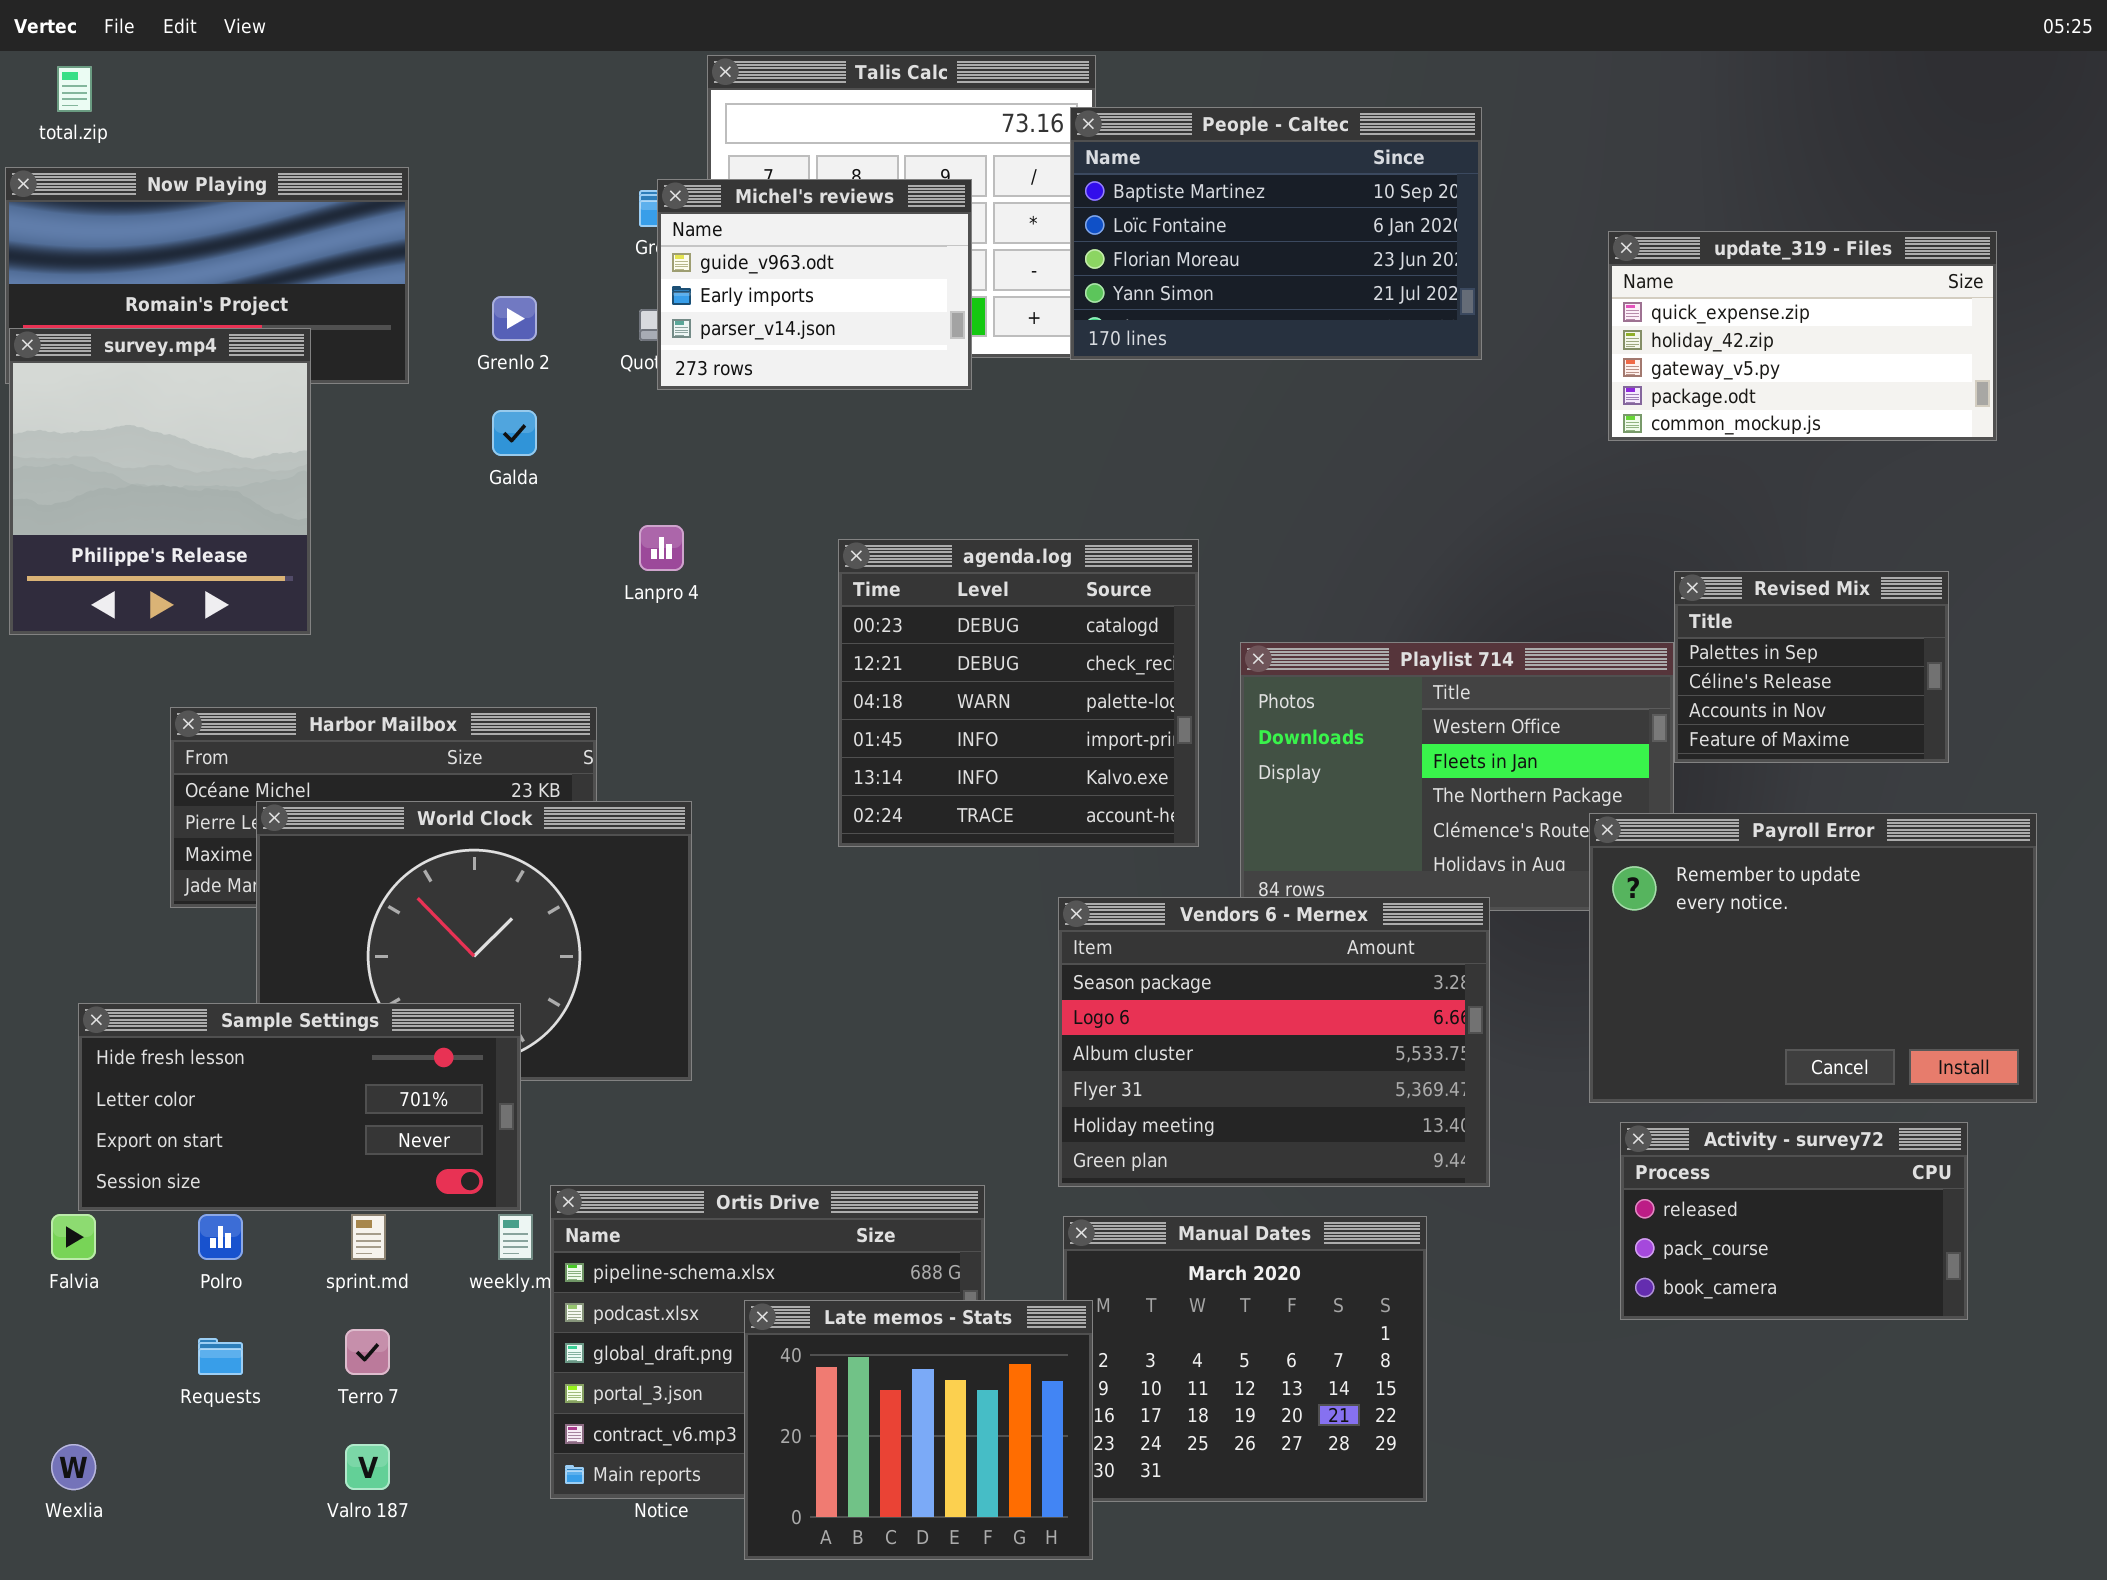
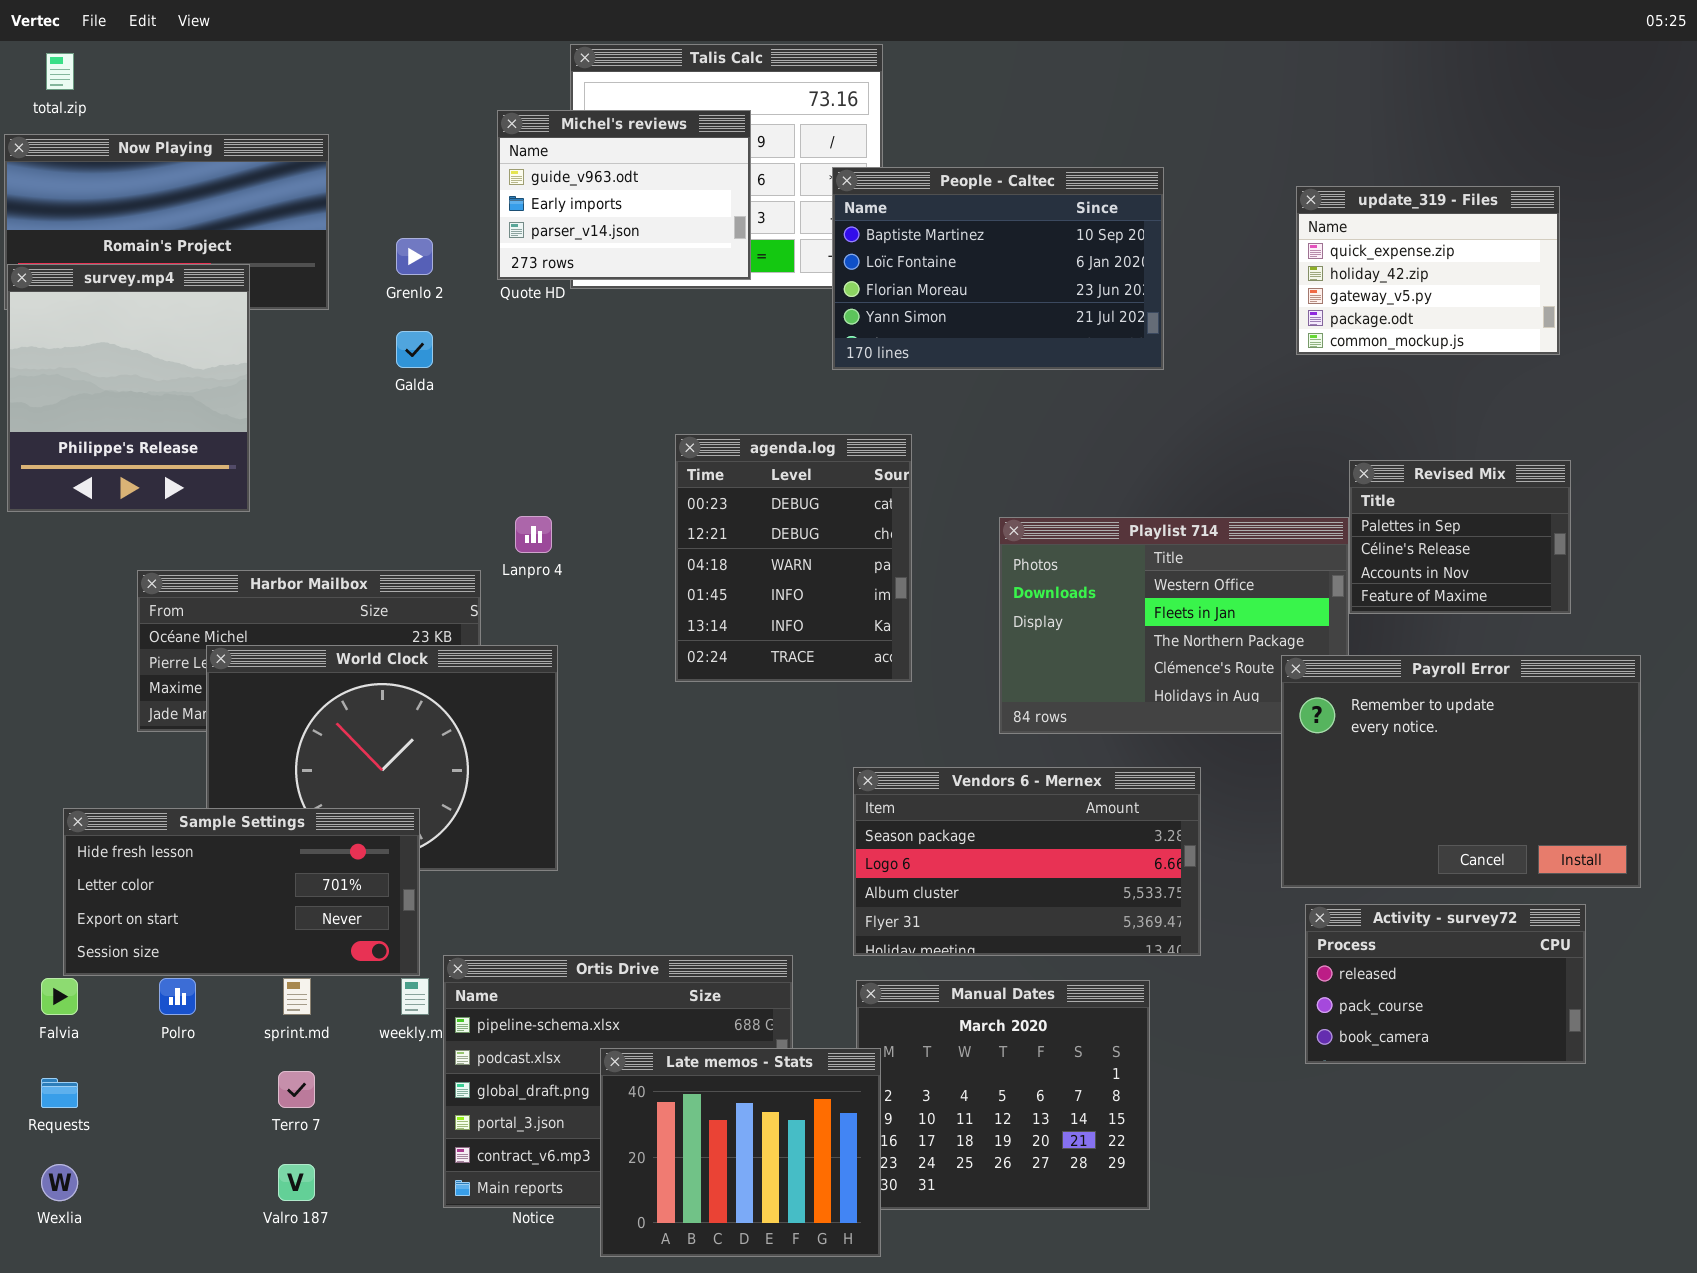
People - Caltec: [1070,107,1482,360] -> [832,167,1164,370], moved
Michel's reviews: [657,179,972,390] -> [497,110,751,280], moved
update_319 - Files: [1608,231,1997,441] -> [1296,186,1560,355], resized
Lanpro 4: [639,525,684,571] -> [515,516,552,553], moved
agenda.log: [838,539,1199,847] -> [675,434,912,682], resized
Vendors 6 - Mernex: [1058,897,1490,1187] -> [853,767,1201,956], resized
Requests: [198,1338,243,1375] -> [41,1078,78,1108], moved

